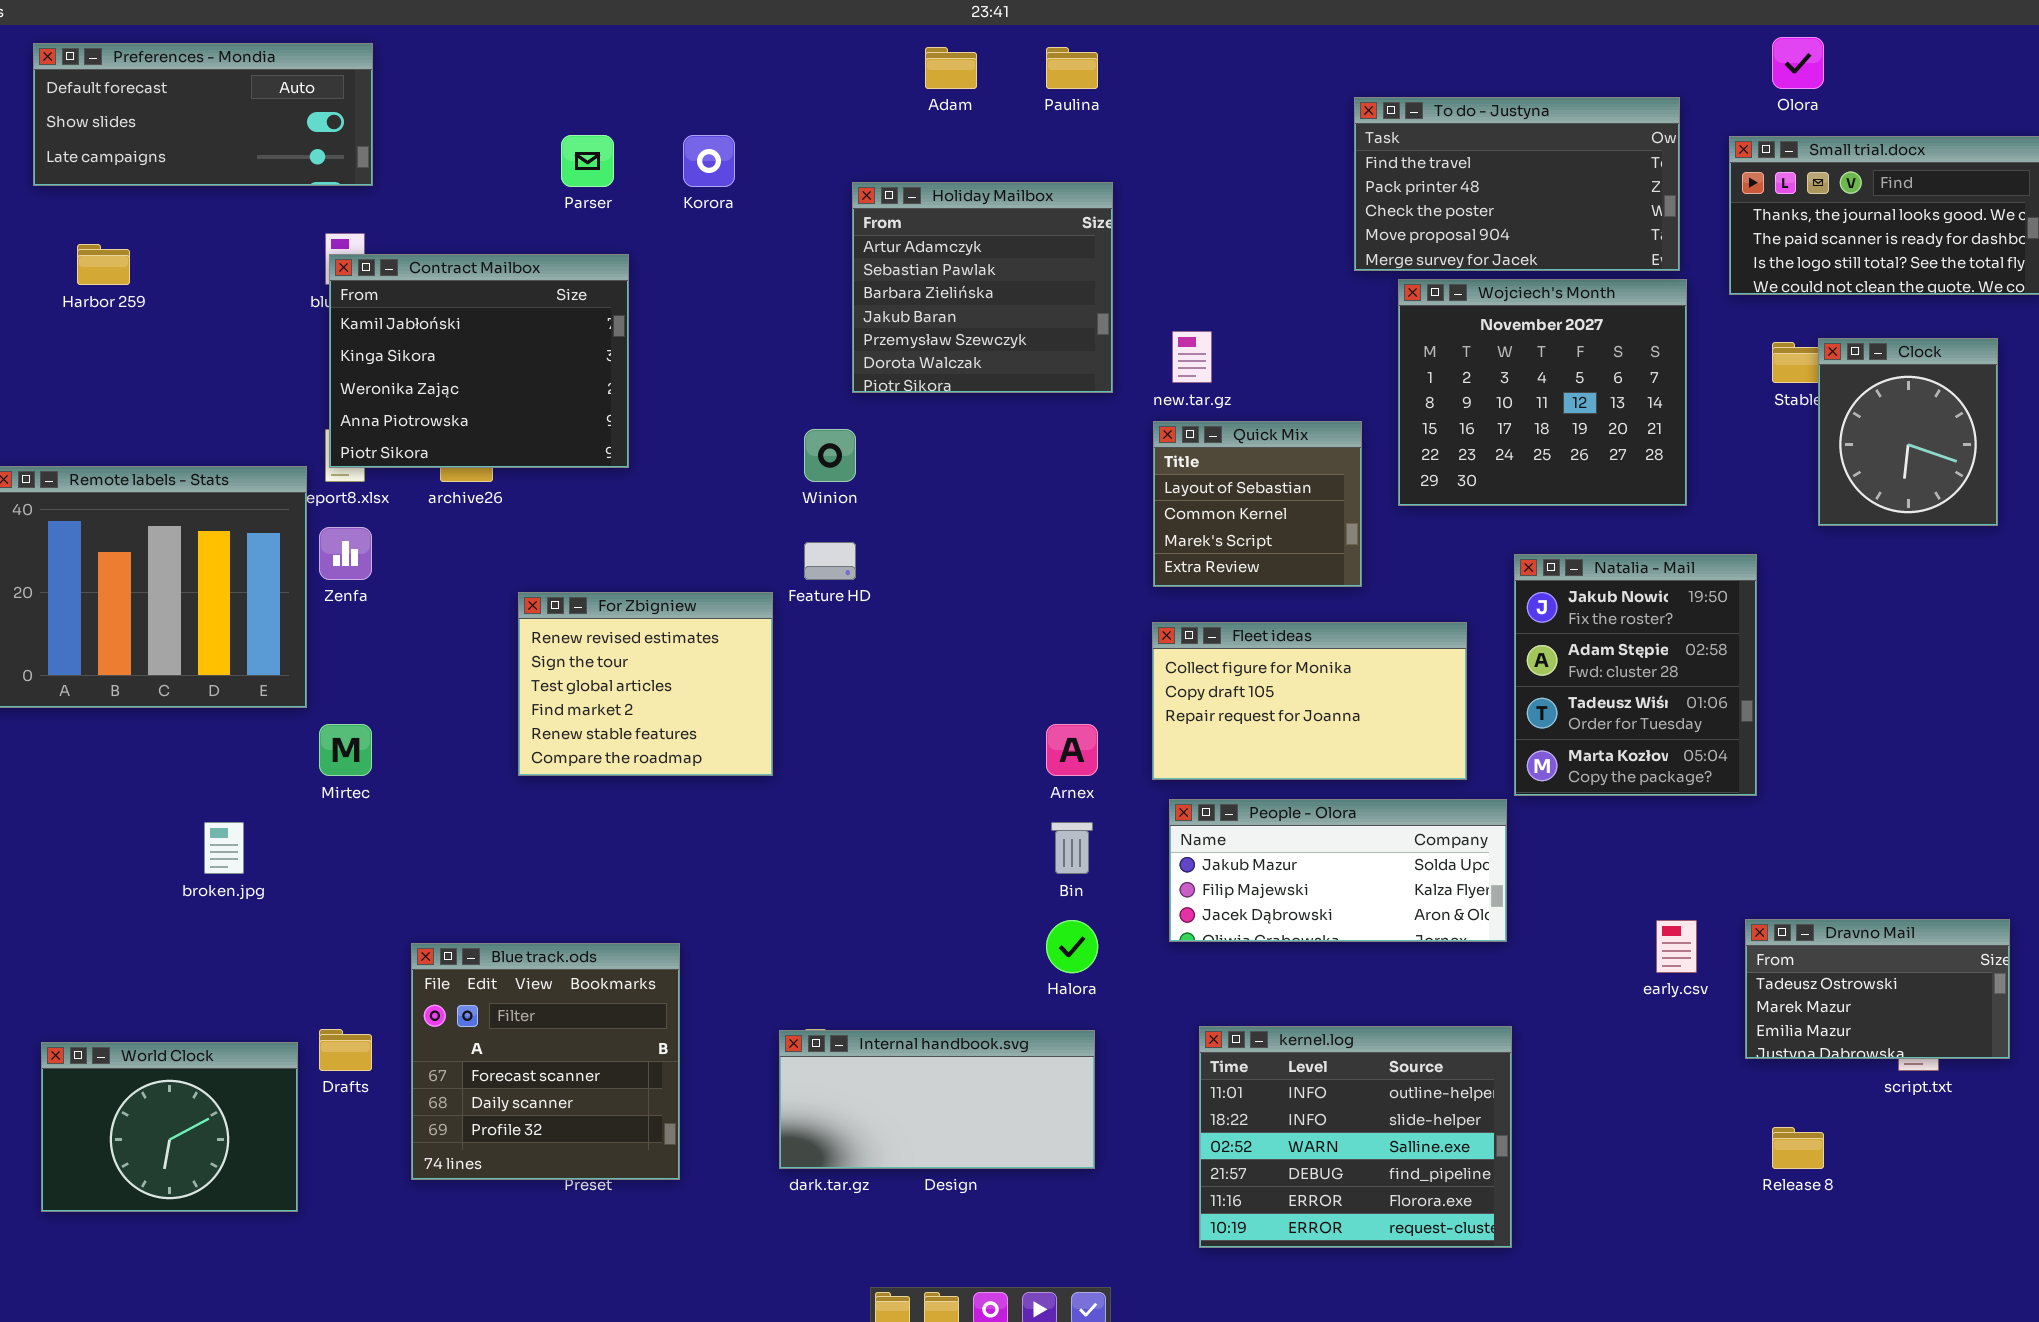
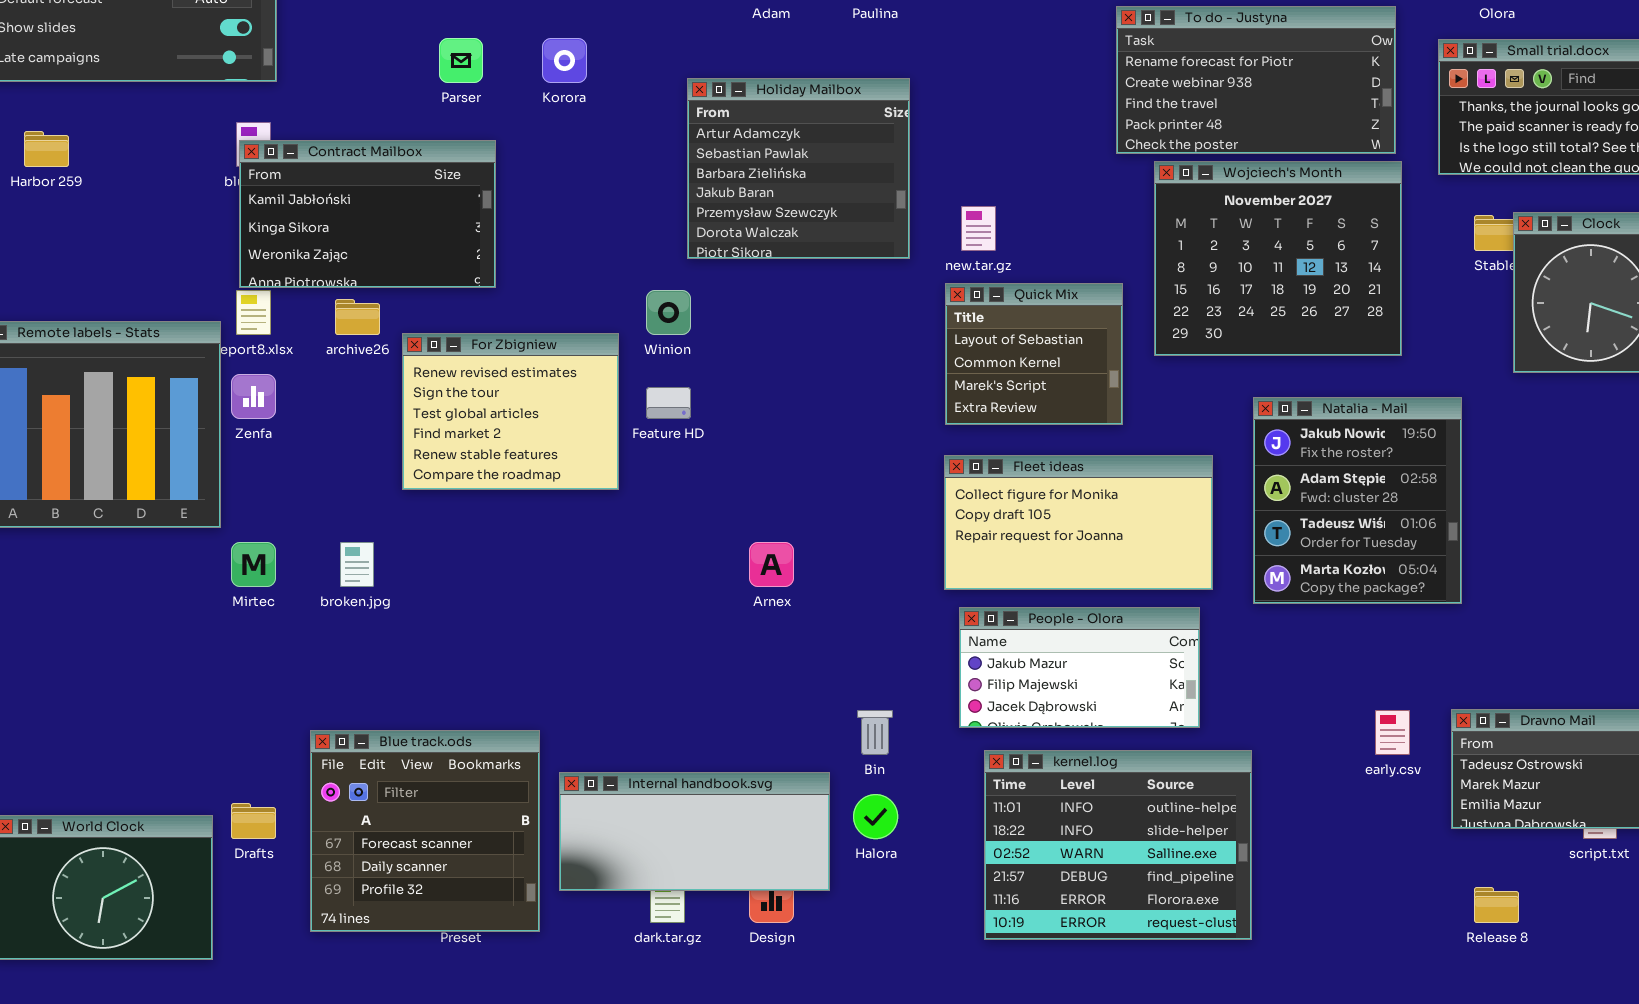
To do - Justyna: [1354,97,1680,271] -> [1116,6,1396,154], scrolled up 2 rows
Contract Mailbox: [329,254,629,468] -> [239,140,496,288], resized
For Zbigniew: [518,592,773,776] -> [402,333,619,490], moved
Arnex: [1046,724,1098,776] -> [749,542,794,587], moved
People - Olora: [1169,799,1507,942] -> [959,607,1200,728], resized
broken.jpg: [204,822,244,874] -> [340,542,374,587], moved
Bin: [1051,822,1093,874] -> [857,710,893,755], moved
Halora: [1046,920,1098,973] -> [853,794,898,839], moved
kernel.log: [1199,1026,1512,1248] -> [984,750,1252,940], moved
Internal handbook.svg: [779,1030,1095,1169] -> [559,772,830,891], moved

